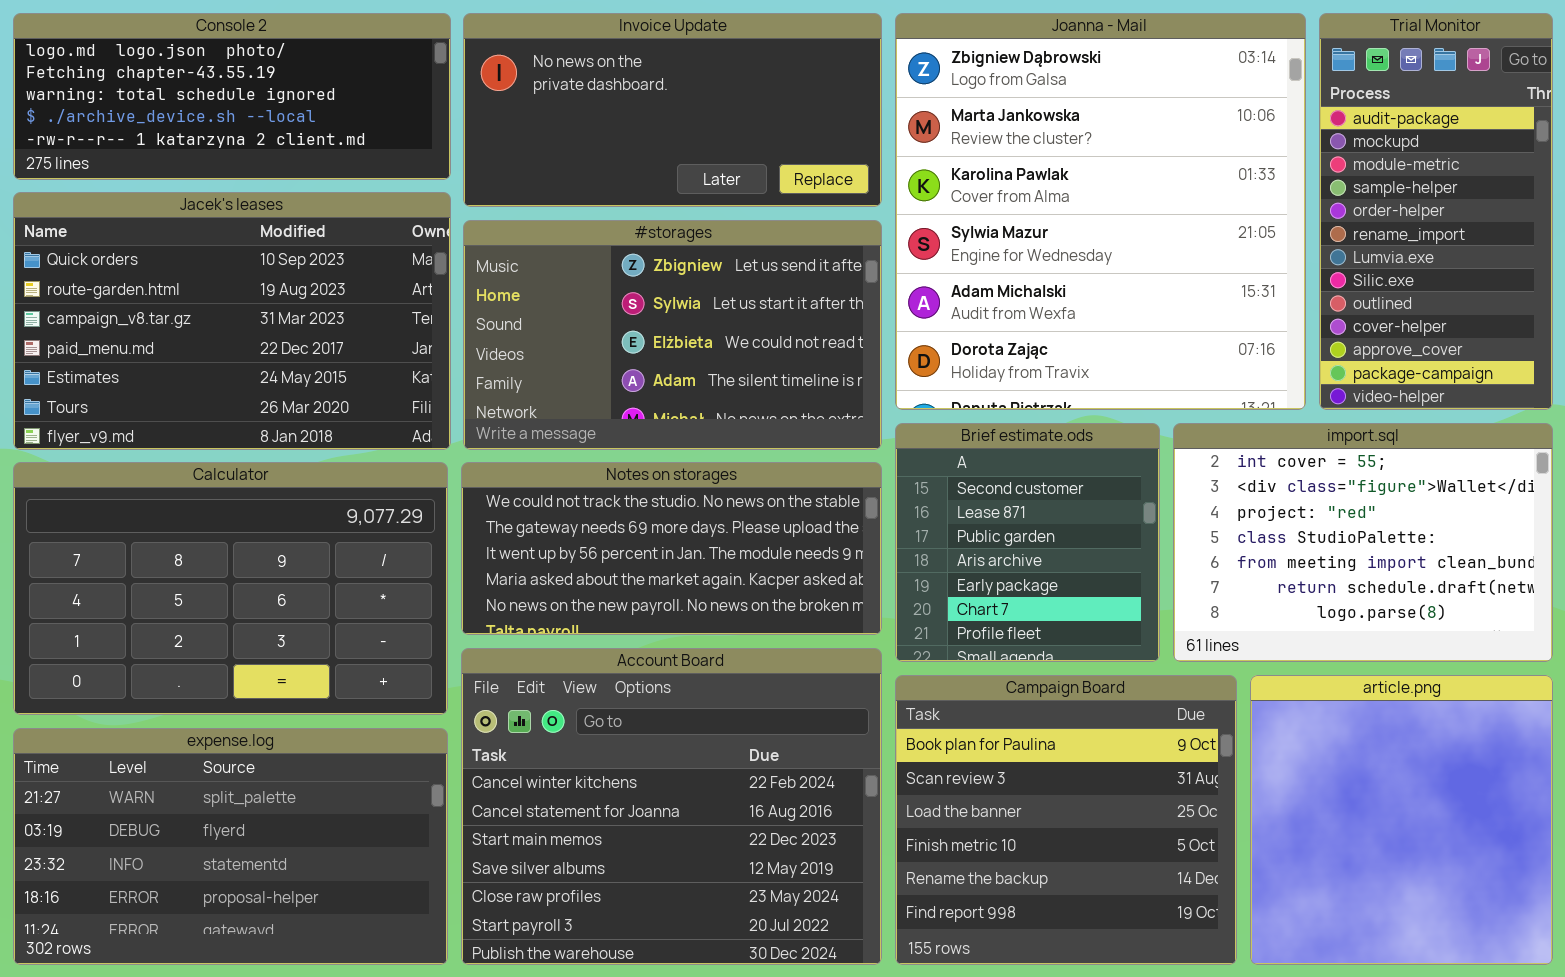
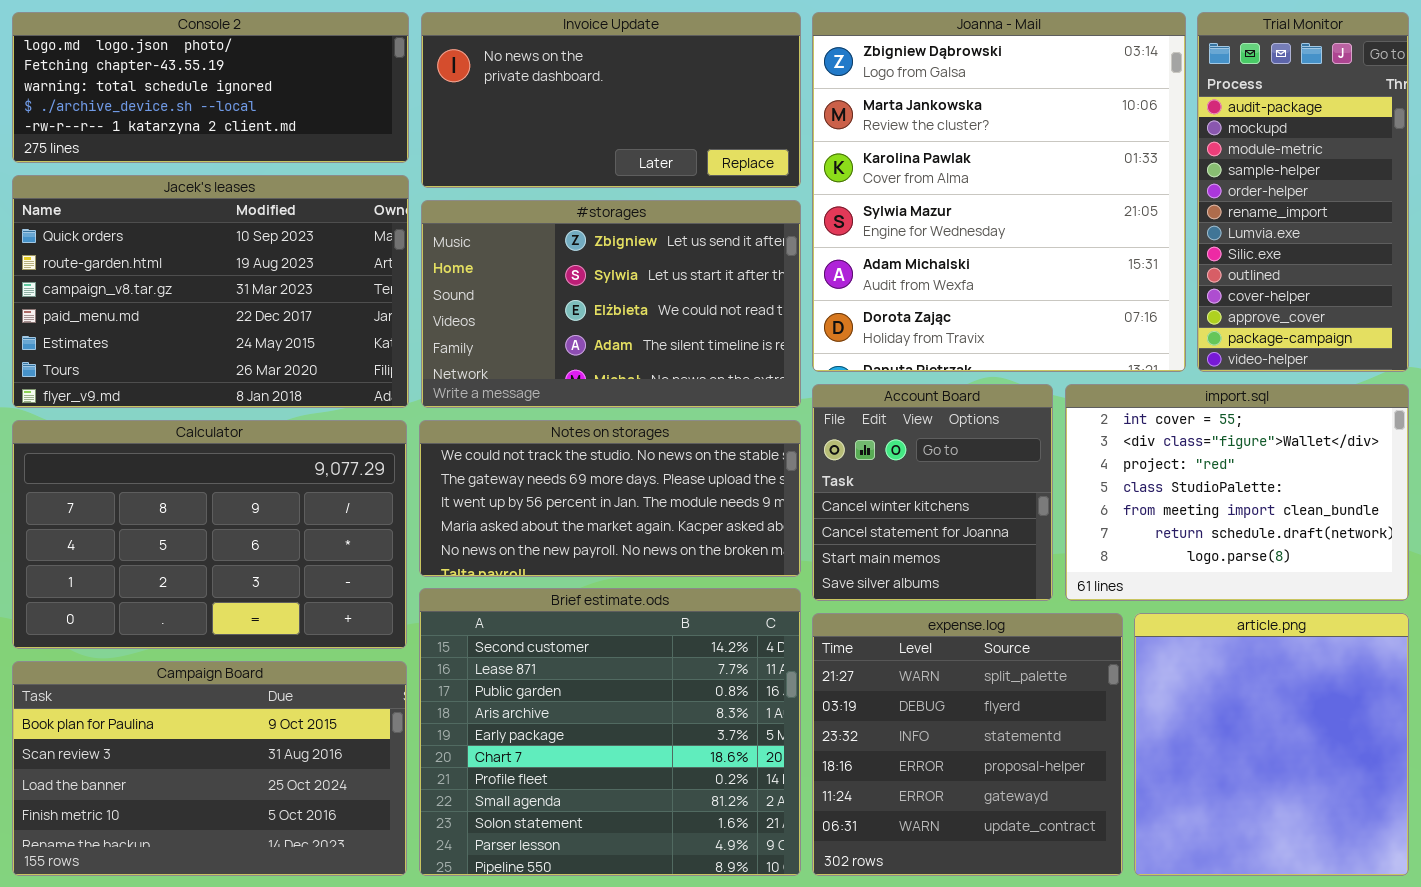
Brief estimate.ods: [895,423,1160,662] -> [419,588,801,876], moved, resized
Account Board: [461,648,882,965] -> [812,384,1053,601], moved, resized
Campaign Board: [895,675,1237,965] -> [12,661,407,876], moved, resized
expense.log: [13,728,448,965] -> [812,613,1123,876], moved, resized

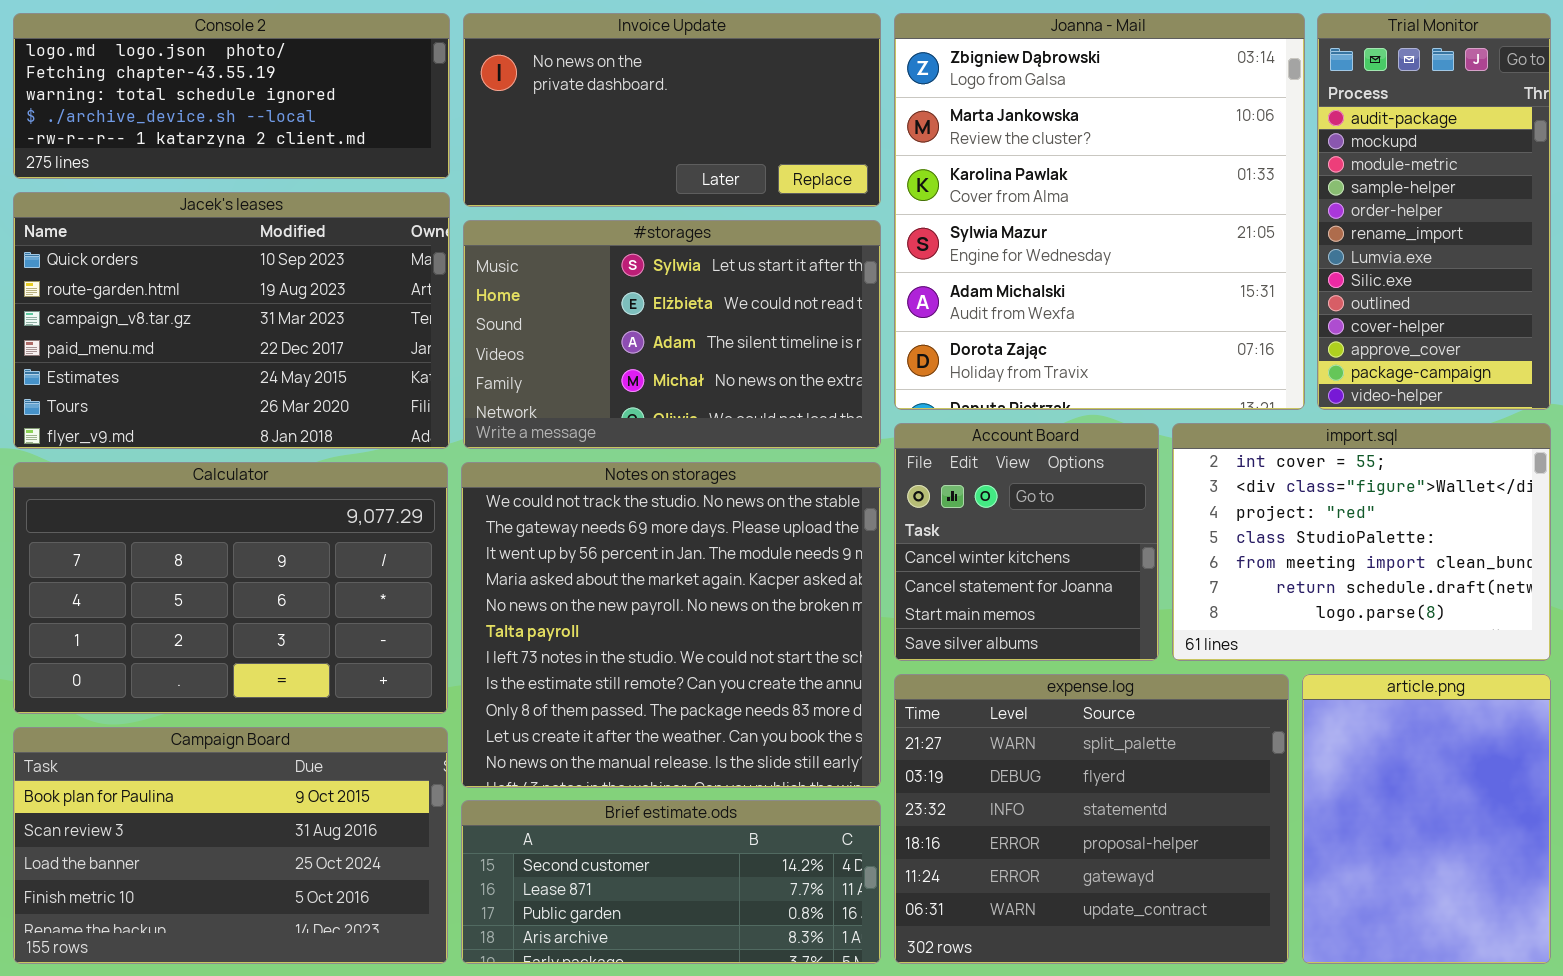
#storages: [421,200,801,408] -> [463,220,881,449], scrolled down 1 row
Notes on storages: [419,420,801,577] -> [461,462,881,788], resized
Brief estimate.ods: [419,588,801,876] -> [461,800,881,964], resized
expense.log: [812,613,1123,876] -> [894,674,1289,964], resized
article.png: [1134,613,1409,876] -> [1302,674,1551,964], resized

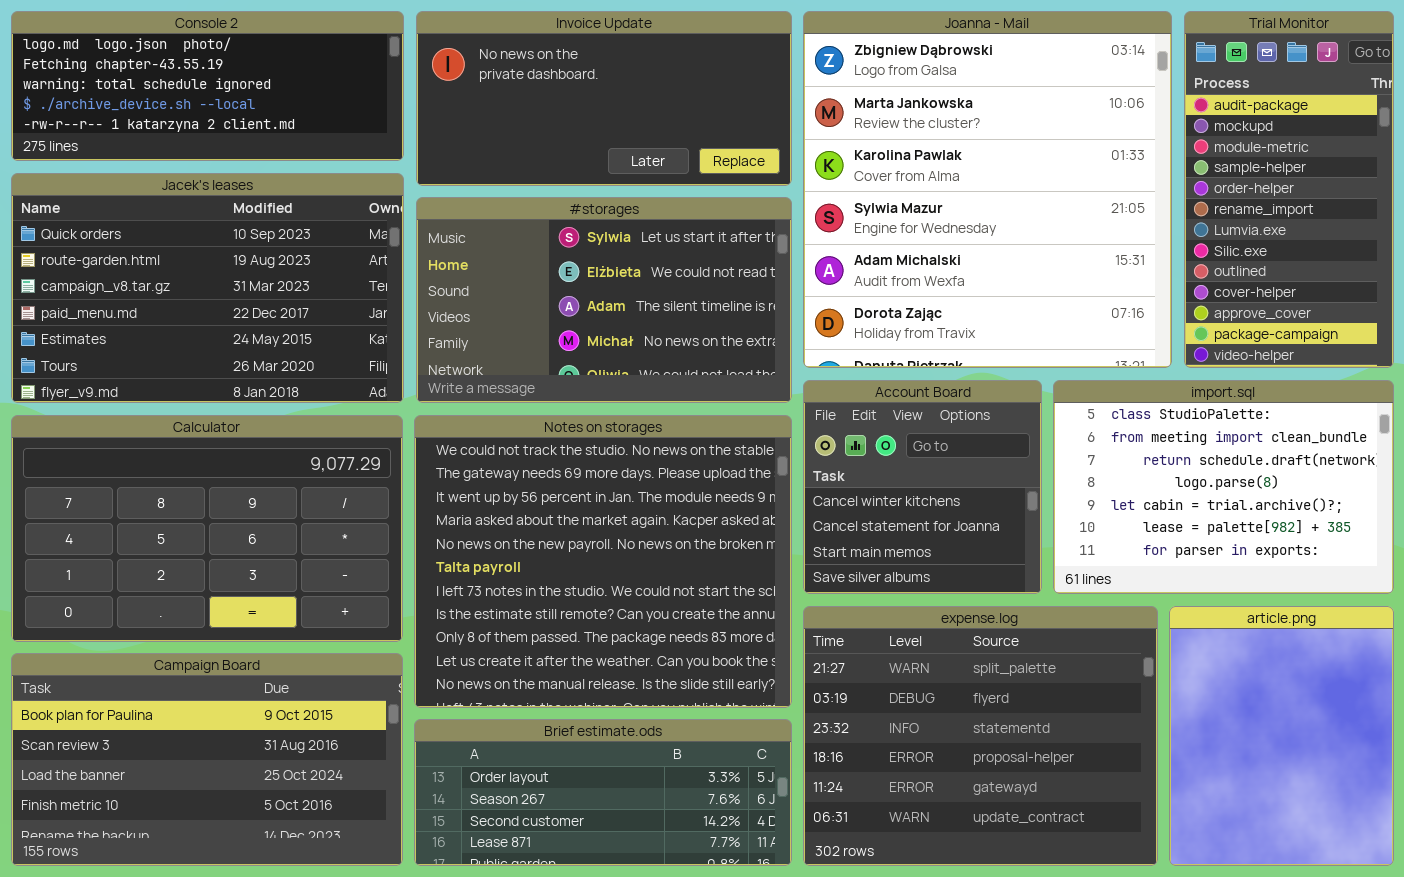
import.sql: [1172,423,1551,661] -> [1053,380,1394,594], scrolled down 3 rows
Brief estimate.ods: [461,800,881,964] -> [414,719,792,866], scrolled up 2 rows

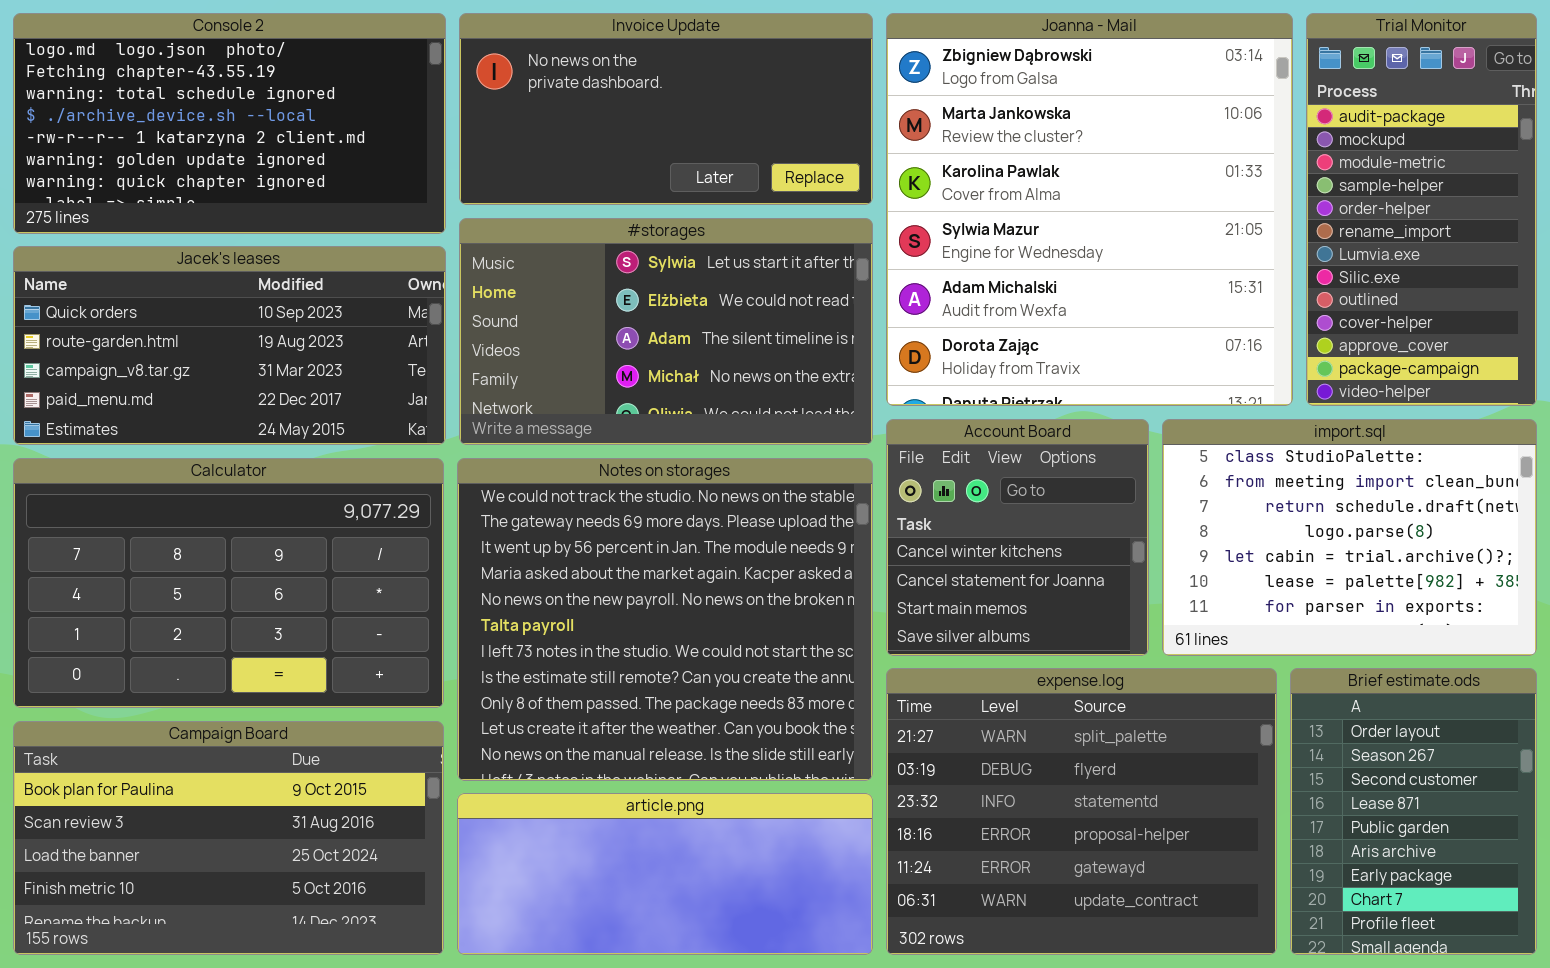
Console 2: [11,11,404,161] -> [13,13,446,234], resized
Jacek's leases: [11,173,404,403] -> [13,246,446,445], resized
article.png: [1169,606,1394,866] -> [457,793,873,955], moved, resized
Brief estimate.ods: [414,719,792,866] -> [1290,668,1537,955], moved, resized

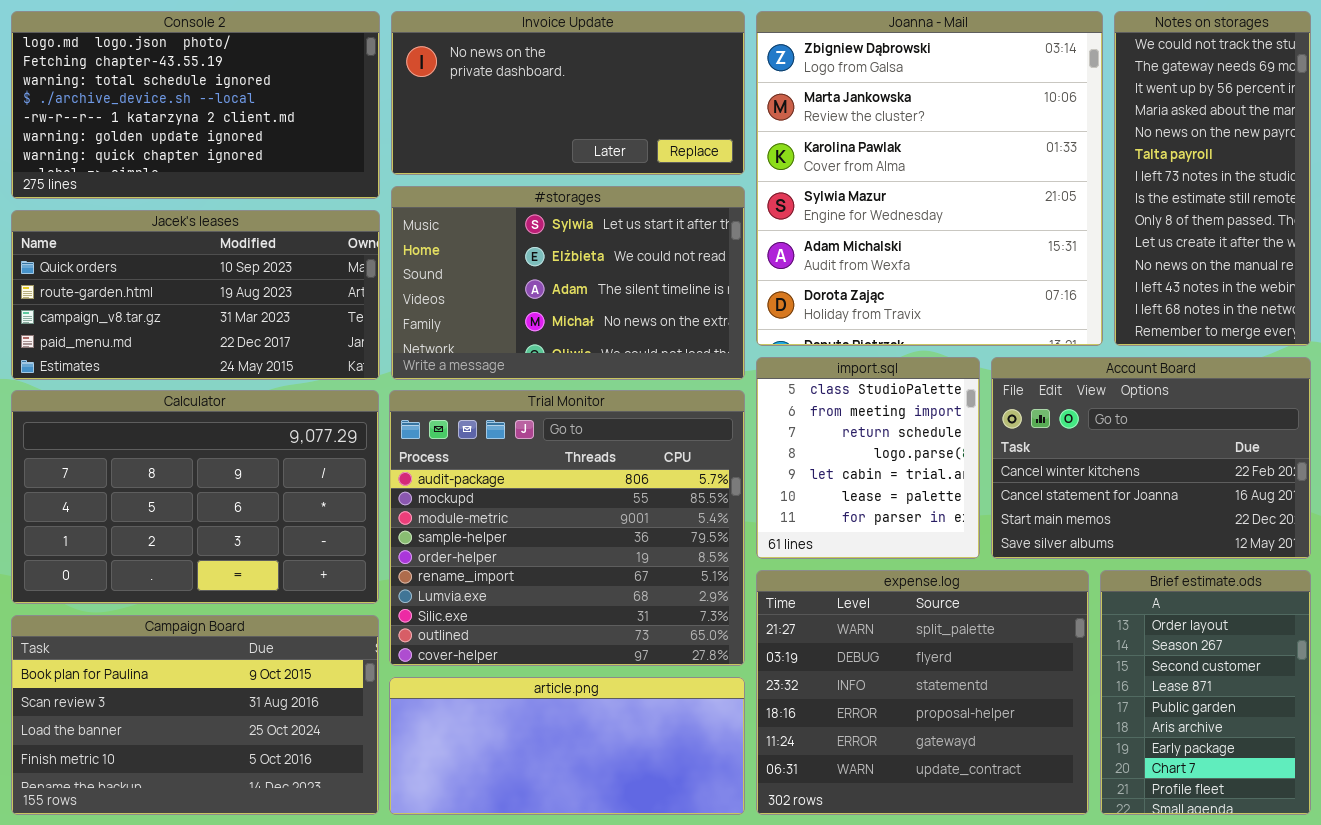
Trial Monitor: [1306,13,1537,406] -> [389,390,745,666], moved, resized
Account Board: [886,419,1149,656] -> [991,357,1311,559], moved, resized
import.sql: [1162,419,1537,656] -> [756,357,980,559], moved, resized
Notes on storages: [457,458,873,781] -> [1114,11,1311,346], moved, resized

